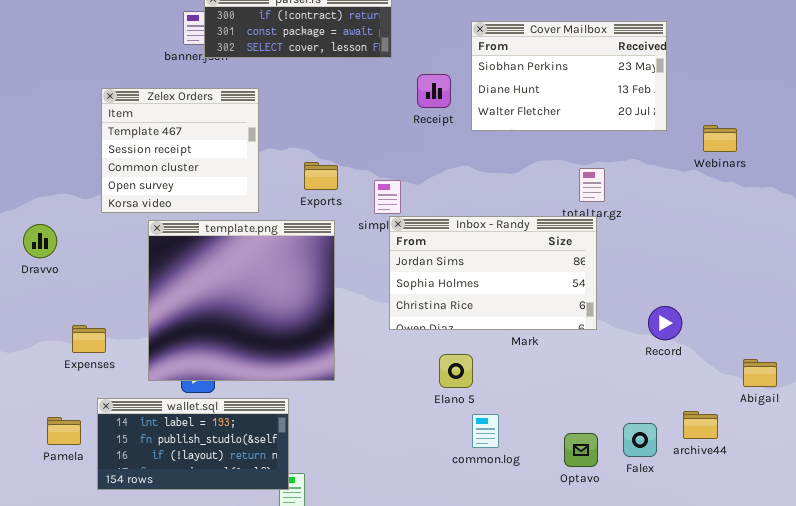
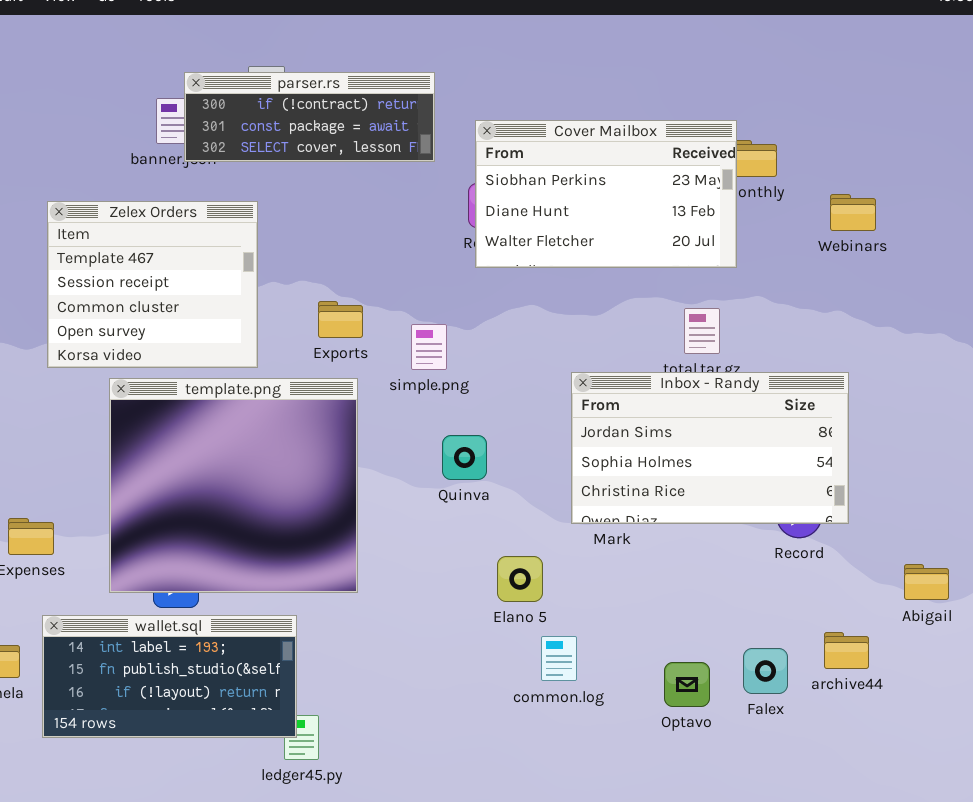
Cover Mailbox: [471,21,667,131] -> [475,120,737,268], moved
Webinars: [703,125,737,152] -> [830,194,876,231], moved
Inbox - Randy: [389,216,597,330] -> [571,372,849,524], moved

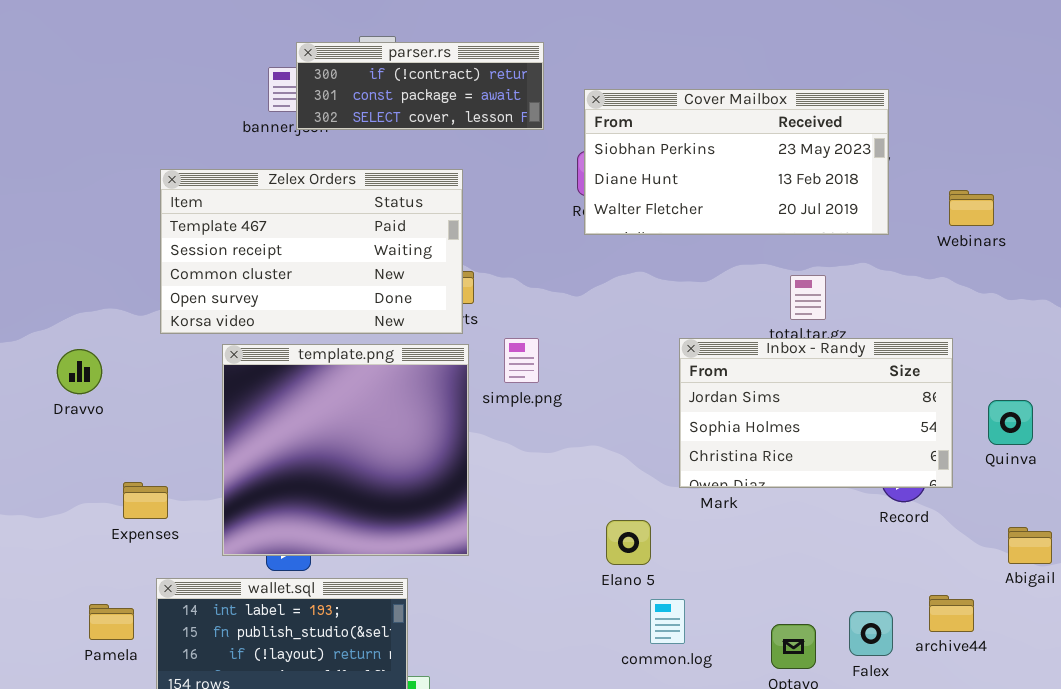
Cover Mailbox: [475,120,737,268] -> [584,89,889,235], resized
Webinars: [830,194,876,231] -> [949,190,994,226], moved
Zelex Orders: [47,201,258,368] -> [160,169,463,334], resized
simple.png: [411,324,447,370] -> [504,338,539,383], moved
Quinva: [442,435,487,480] -> [988,400,1033,445], moved

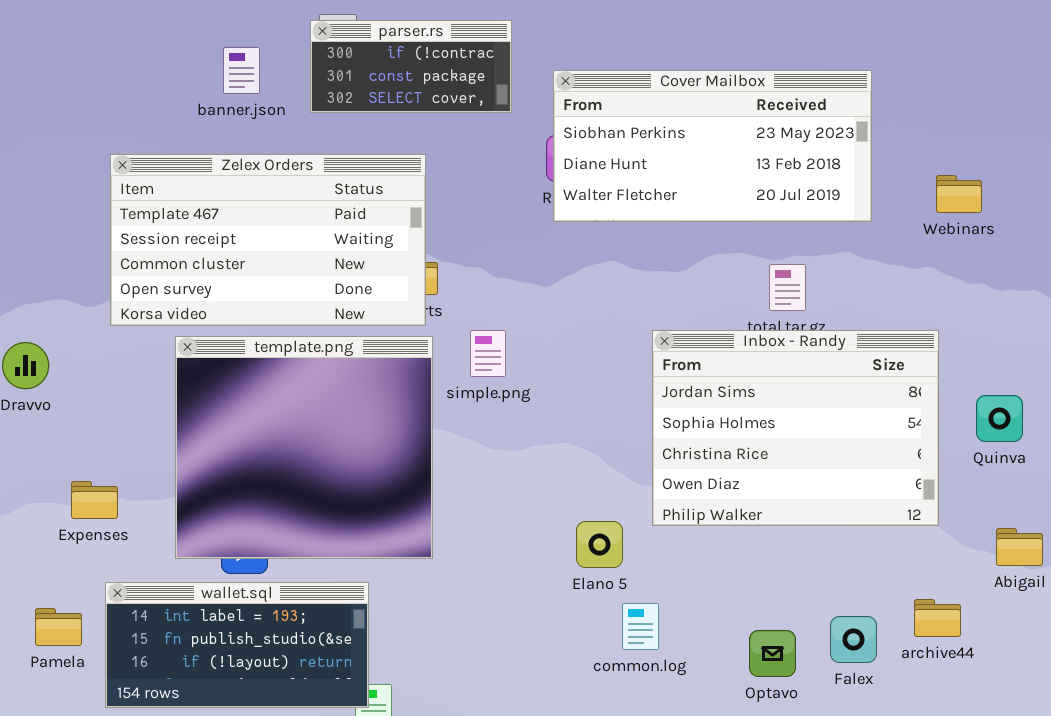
parser.rs: [296,42,544,130] -> [310,20,512,113], resized
Inbox - Randy: [679,338,953,488] -> [652,330,939,526], resized

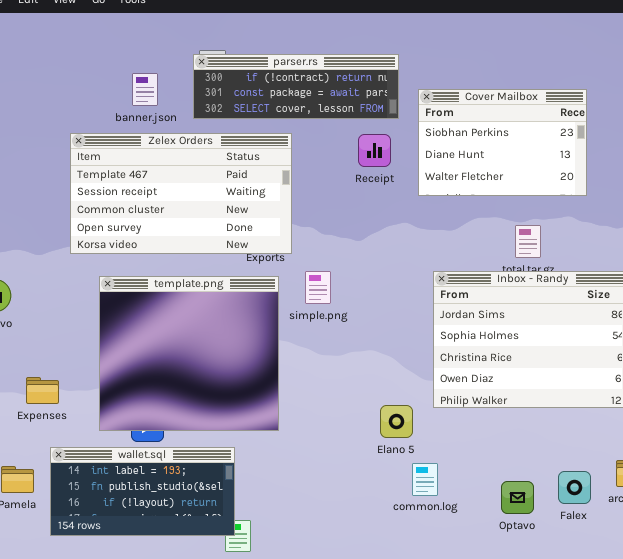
parser.rs: [310,20,512,113] -> [193,54,399,119], resized
Cover Mailbox: [553,70,872,222] -> [418,89,587,196], resized
Zelex Orders: [110,154,426,326] -> [70,133,292,254], moved

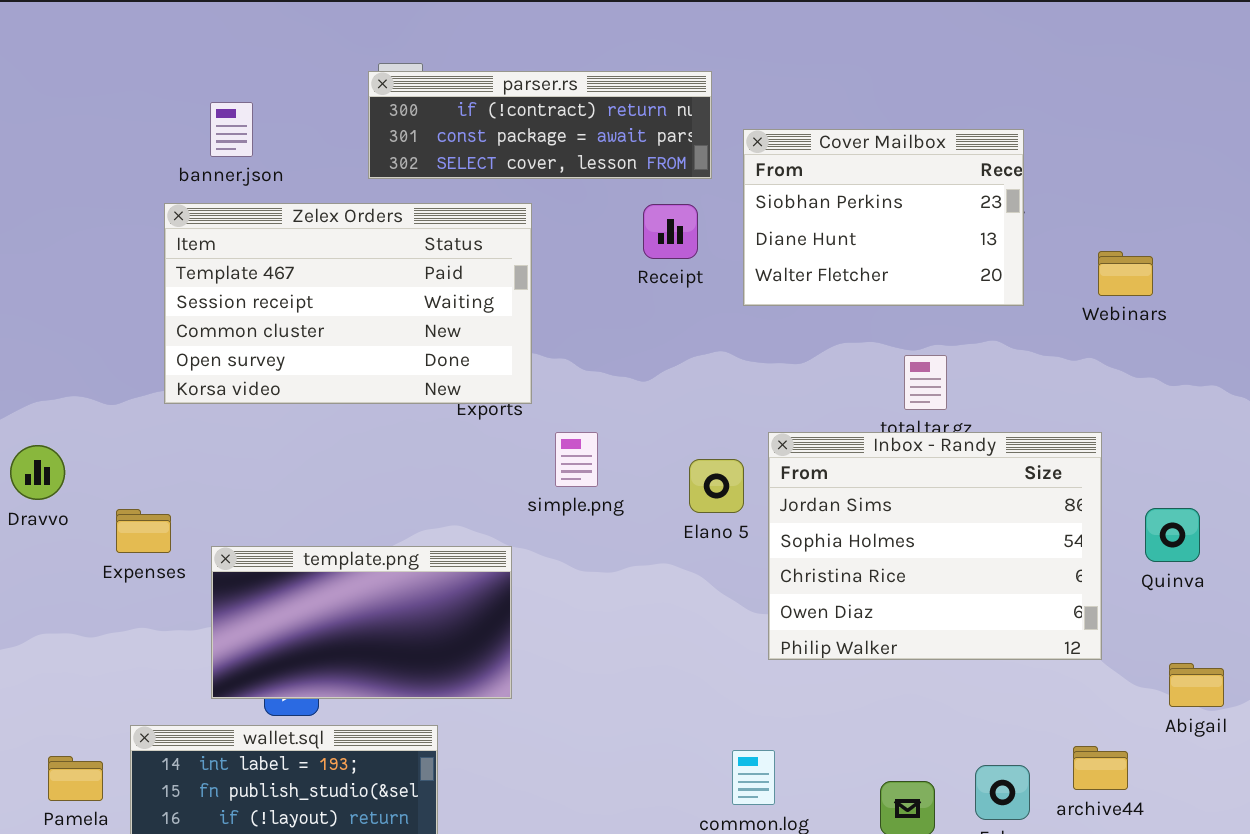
banner.json: [132,73,158,106] -> [210,102,253,157], moved
template.png: [99,276,279,431] -> [211,546,512,699], resized
Expenses: [26,377,59,404] -> [116,509,171,553], moved
Elano 5: [380,405,413,438] -> [689,459,744,513], moved

